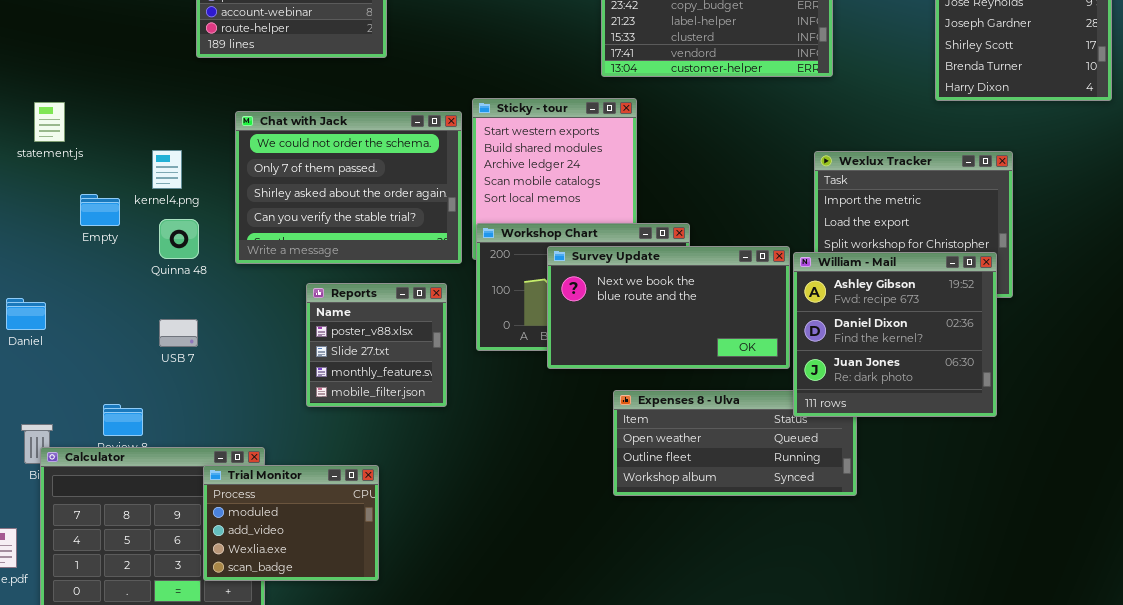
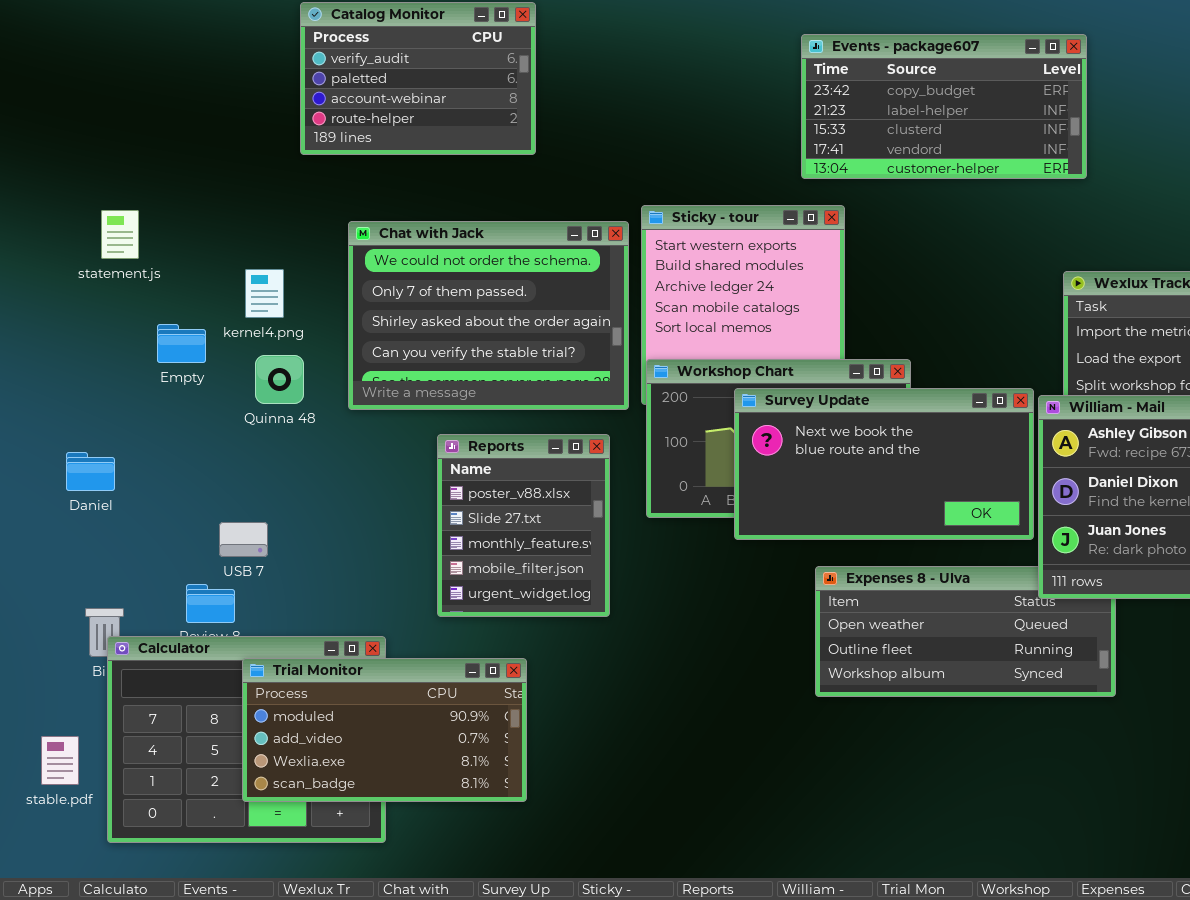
Reports: [306,283,447,407] -> [437,434,610,617], resized
USB 7: [159,319,198,347] -> [219,522,268,557], moved
Trial Monitor: [203,465,379,581] -> [242,658,527,802], resized

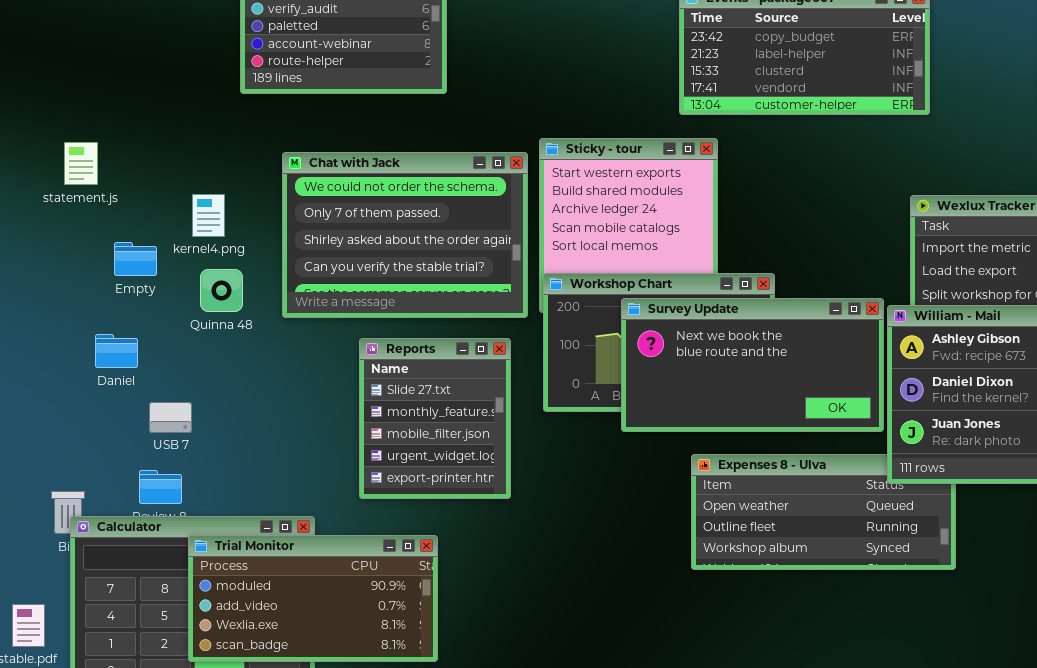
Reports: [437,434,610,617] -> [359,338,511,499], scrolled down 1 row
Daniel: [66,452,115,491] -> [95,334,138,368], moved
USB 7: [219,522,268,557] -> [149,402,192,433], moved

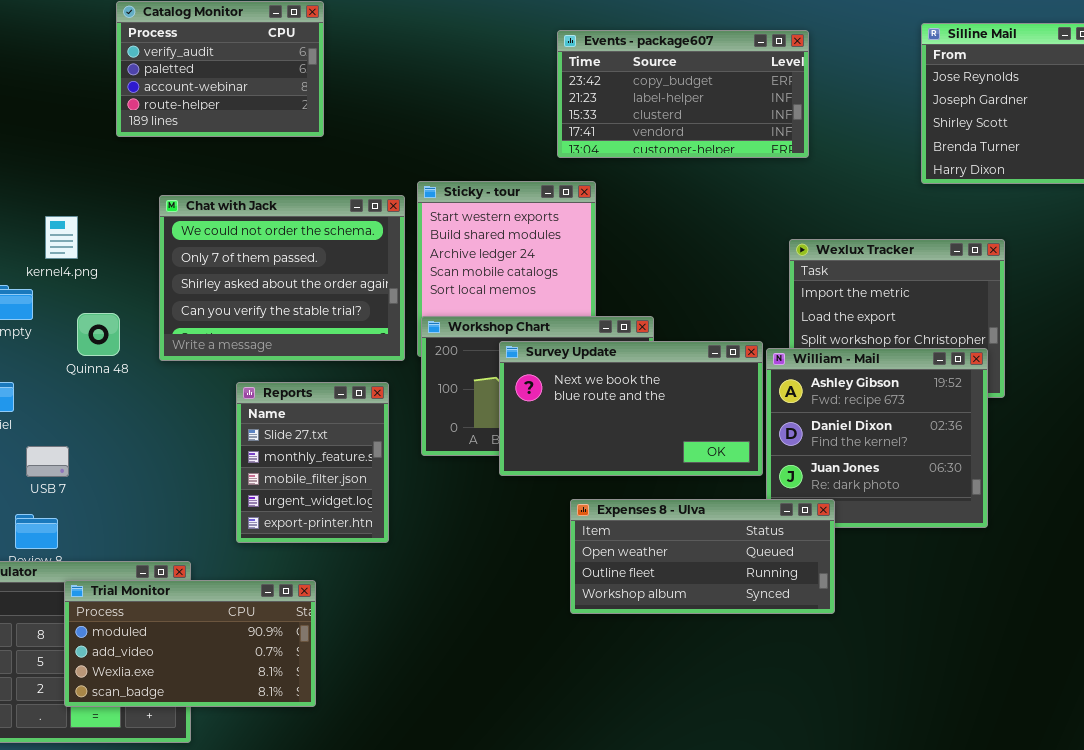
kernel4.png: [192,194,225,237] -> [45,216,78,259], moved
Expenses 8 - Ulva: [691,454,956,570] -> [570,499,835,614], raised

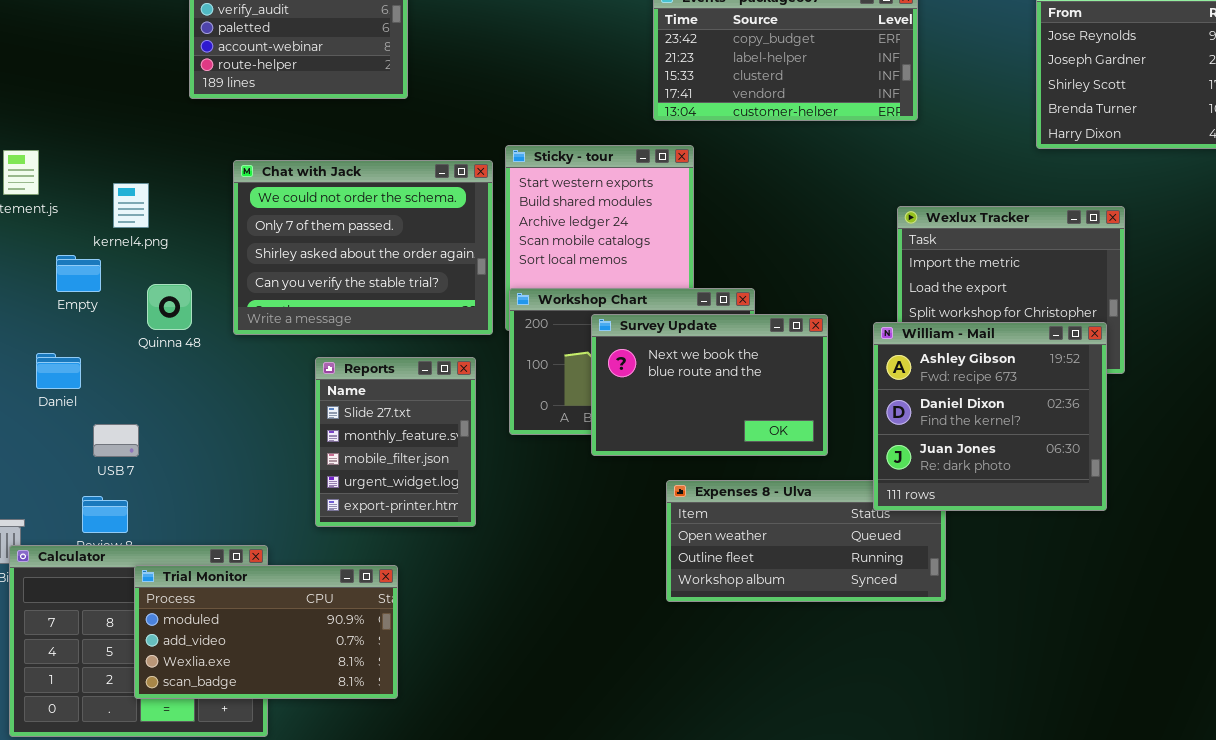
Survey Update: [499,341,763,476] -> [591,314,828,456], resized
William - Mail: [766,348,988,528] -> [873,322,1107,511], raised

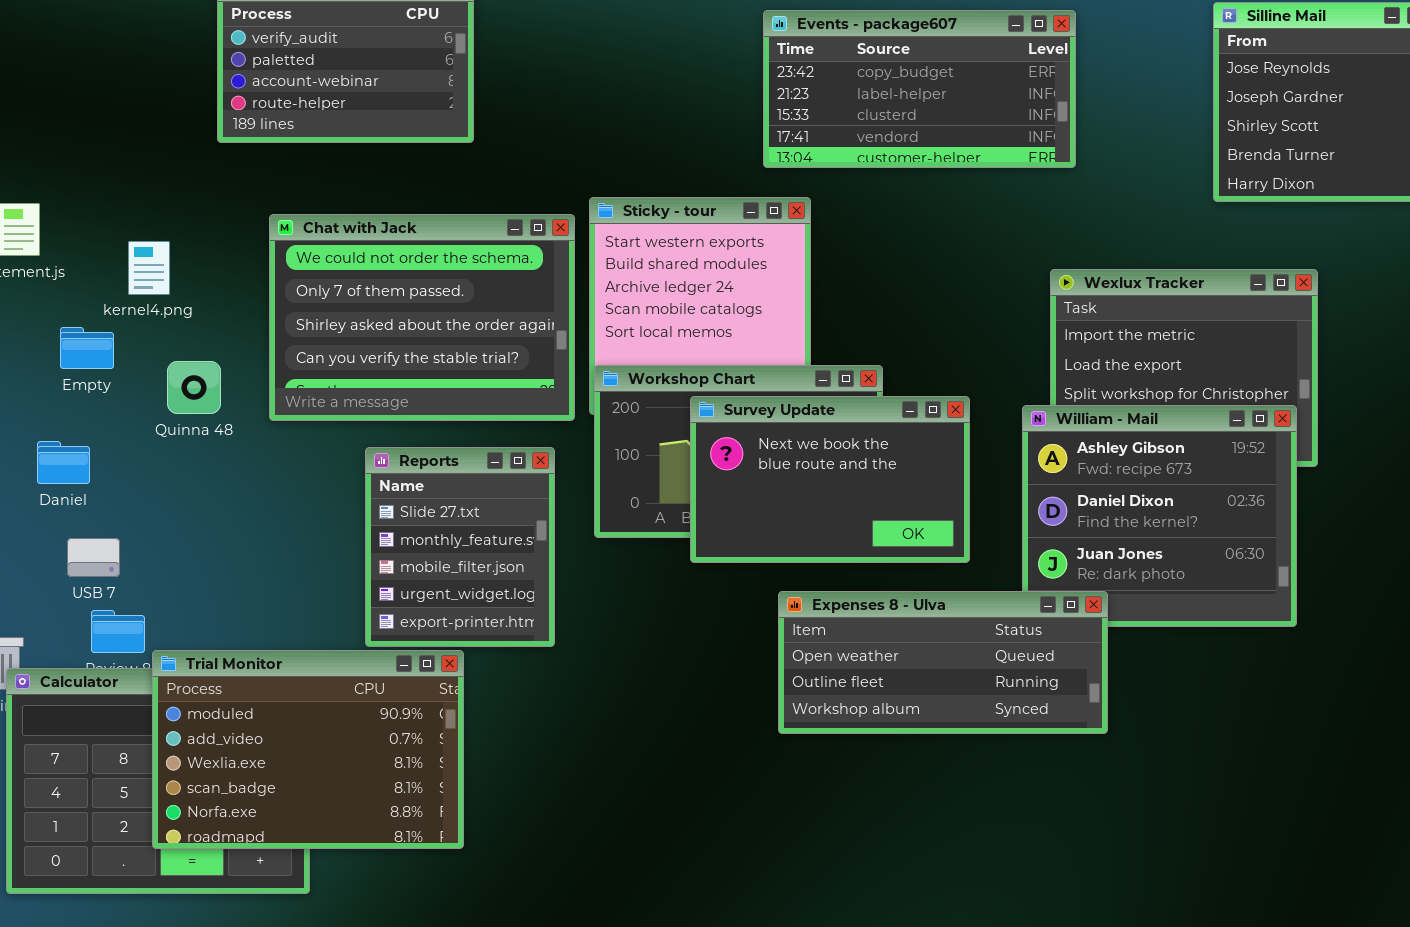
USB 7: [93,424,139,457] -> [67,538,120,577], moved
Expenses 8 - Ulva: [666,480,946,602] -> [778,591,1108,734], raised
Trial Monitor: [134,565,398,699] -> [152,650,464,849], resized

